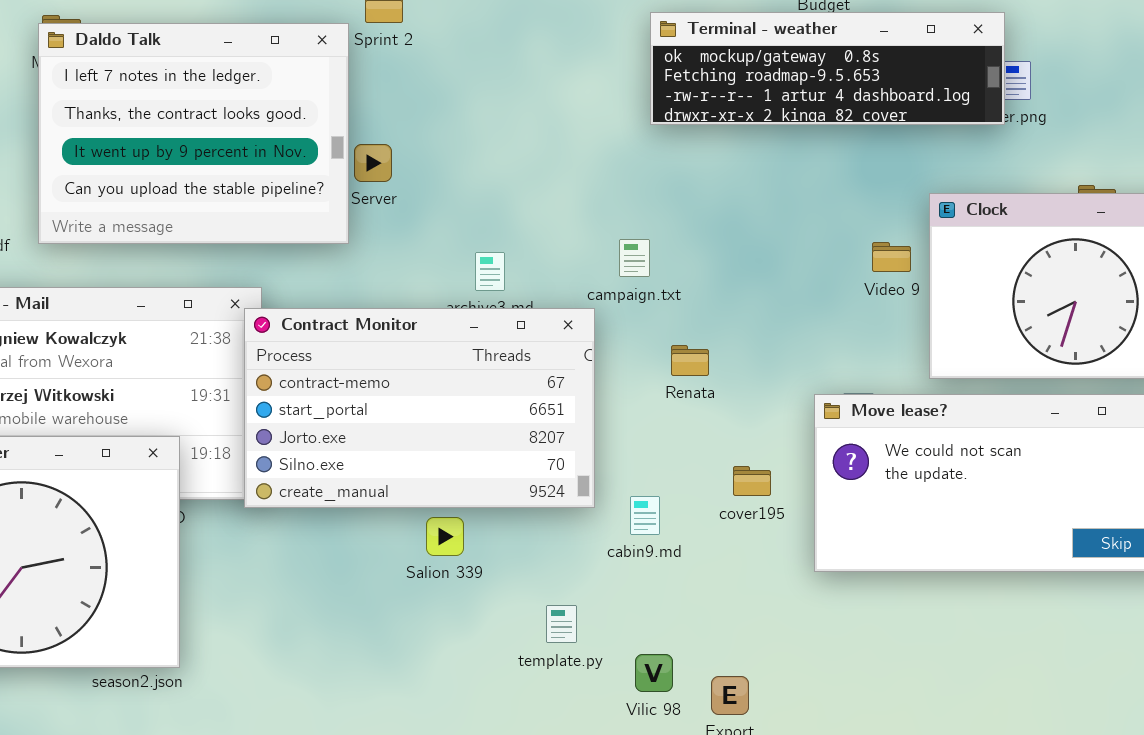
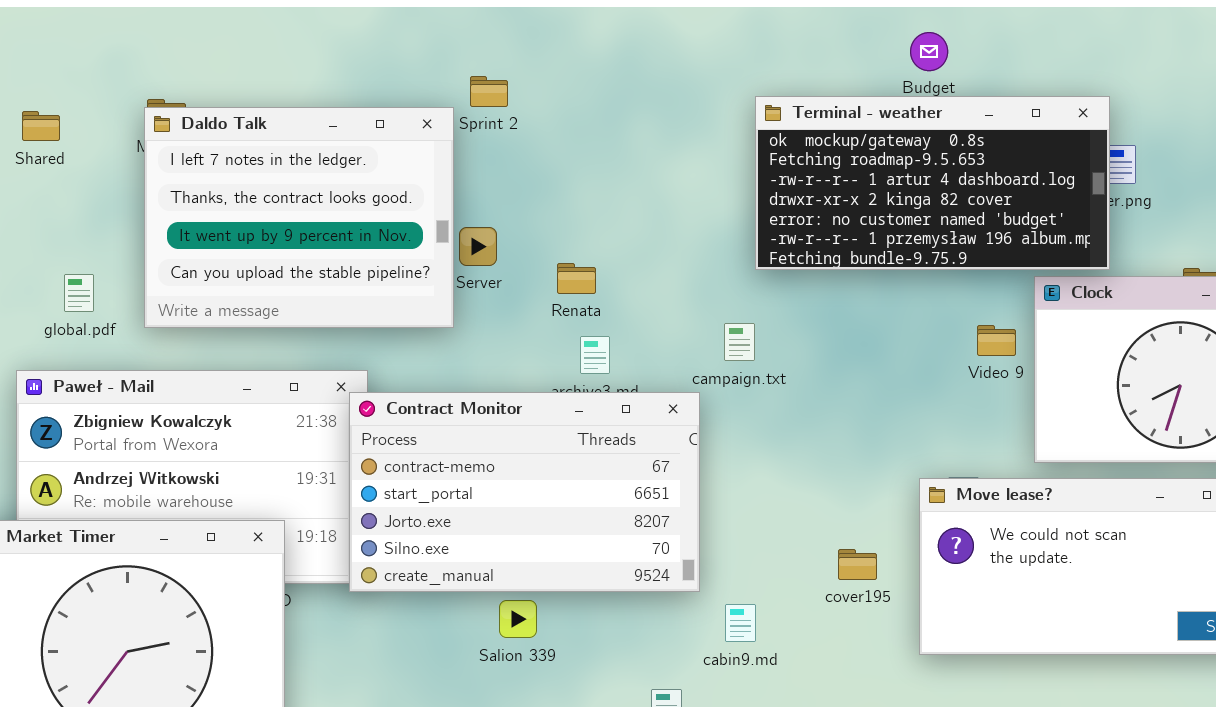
Terminal - weather: [650,12,1005,125] -> [755,96,1110,270], resized
Renata: [671,345,709,376] -> [557,263,596,294], moved
cabin9.md: [630,496,660,535] -> [725,604,756,642], moved
Salion 339: [426,517,464,556] -> [499,600,537,638], moved

